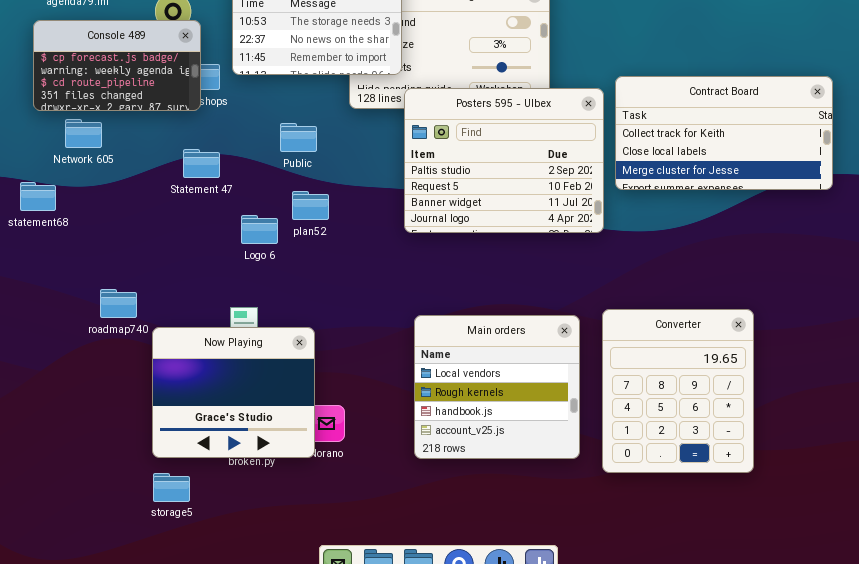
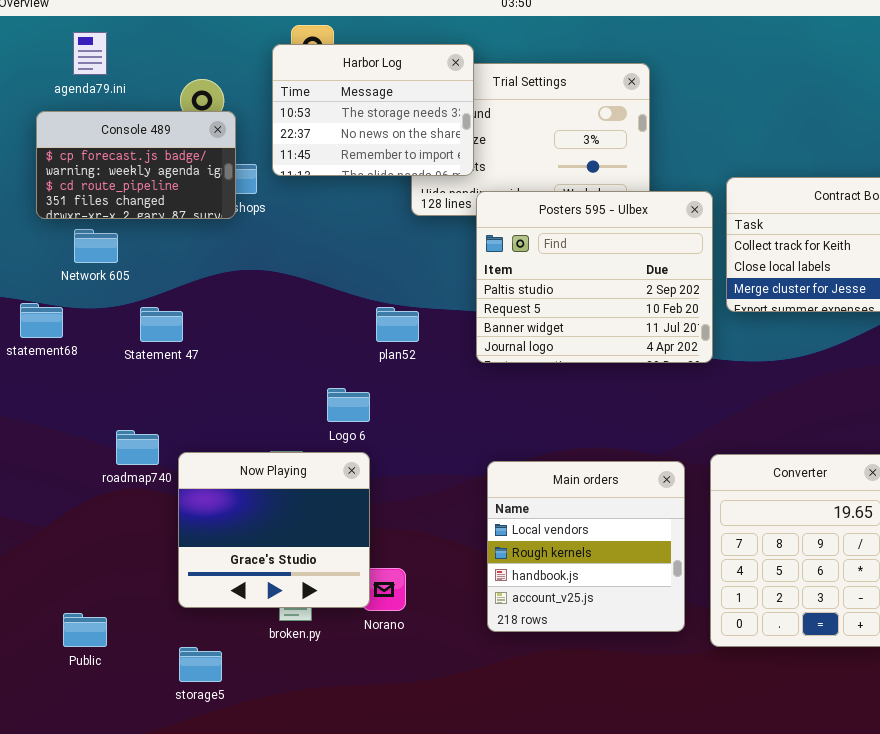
Public: [280,123,317,152] -> [63,613,107,647], moved
Statement 47: [183,149,220,178] -> [140,307,183,342], moved
plan52: [292,191,329,220] -> [376,307,419,342], moved
Logo 6: [241,215,278,244] -> [327,388,370,422], moved
Now Playing: [152,327,315,458] -> [178,452,370,608], moved

